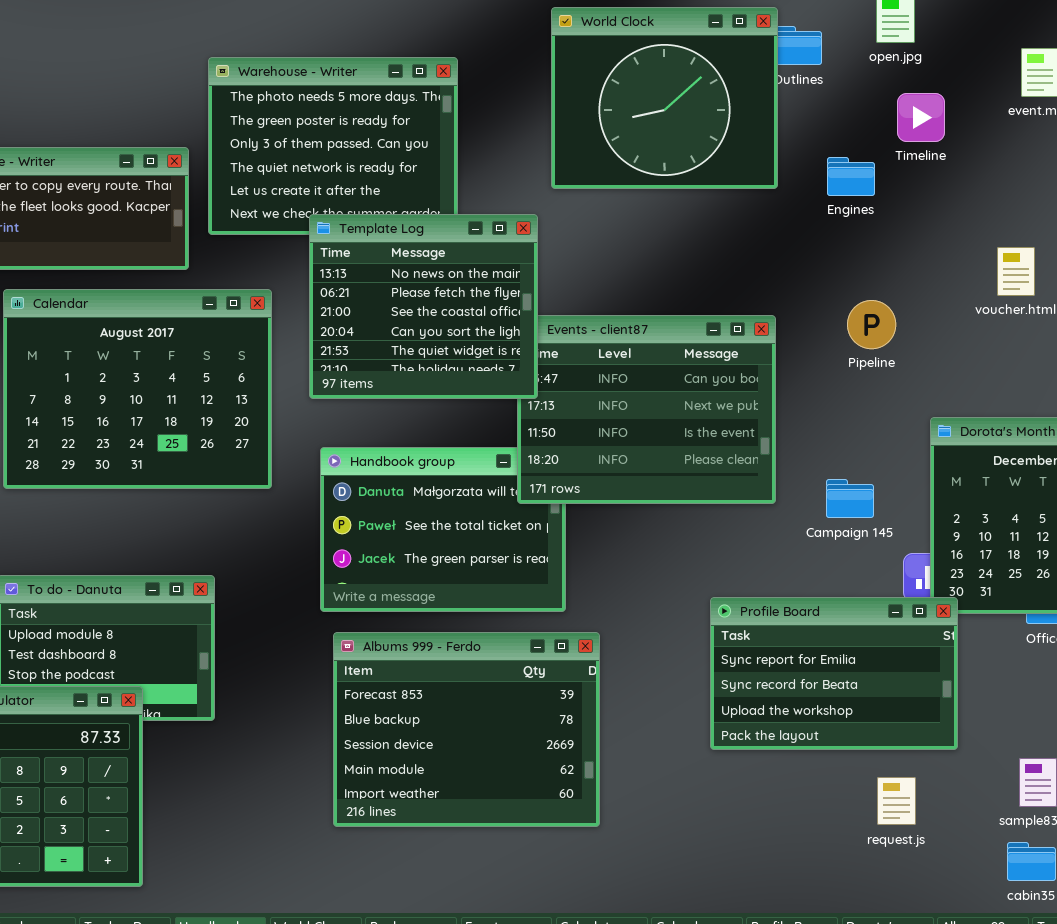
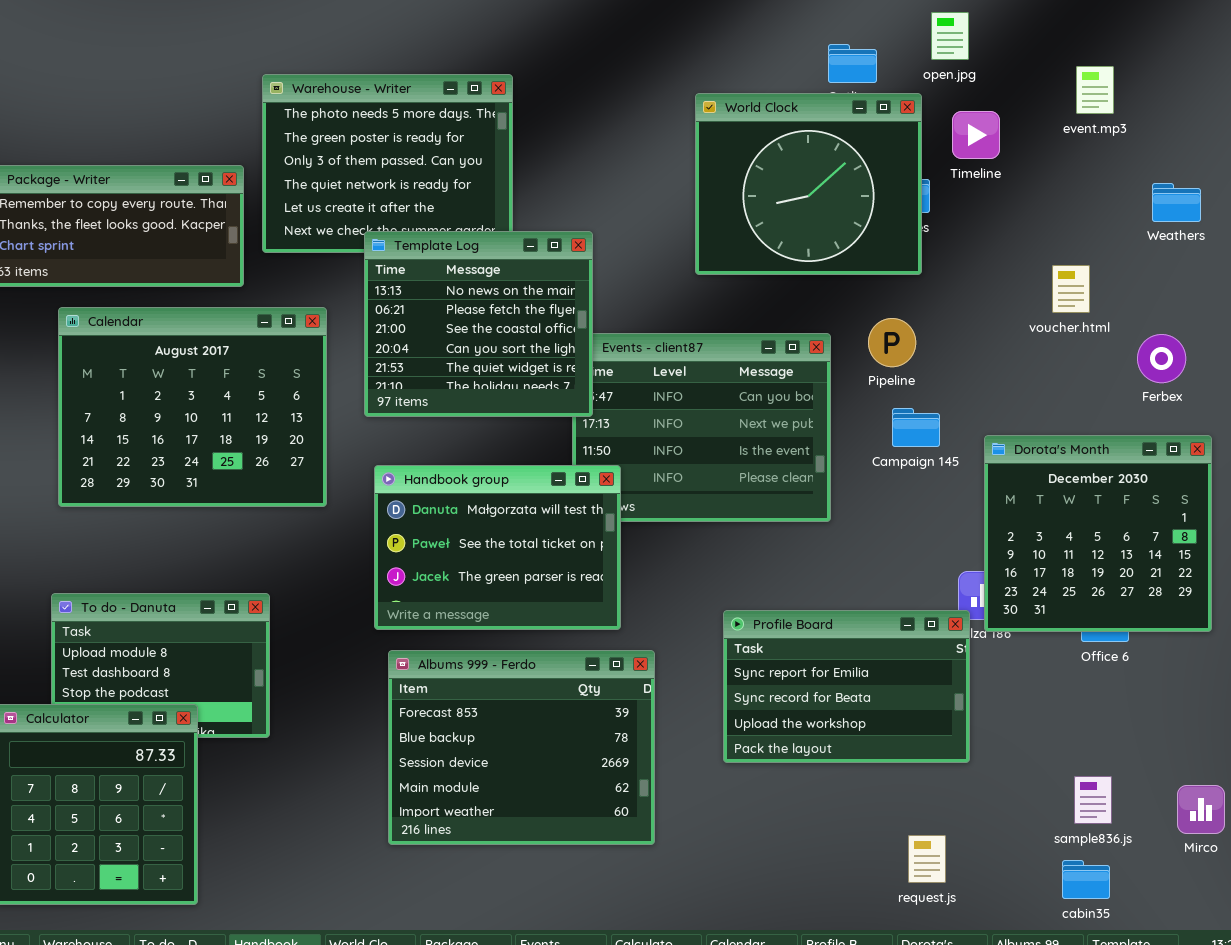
World Clock: [551,7,778,189] -> [695,93,922,275], moved
Pipeline: [847,300,896,349] -> [868,318,916,367], moved
Handbook group: [320,447,566,612] -> [374,465,621,630], raised
Campaign 145: [826,479,874,518] -> [892,408,940,447], moved
Profile Board: [710,597,958,750] -> [723,610,970,763], moved
request.js: [877,777,916,825] -> [908,835,946,883], moved

